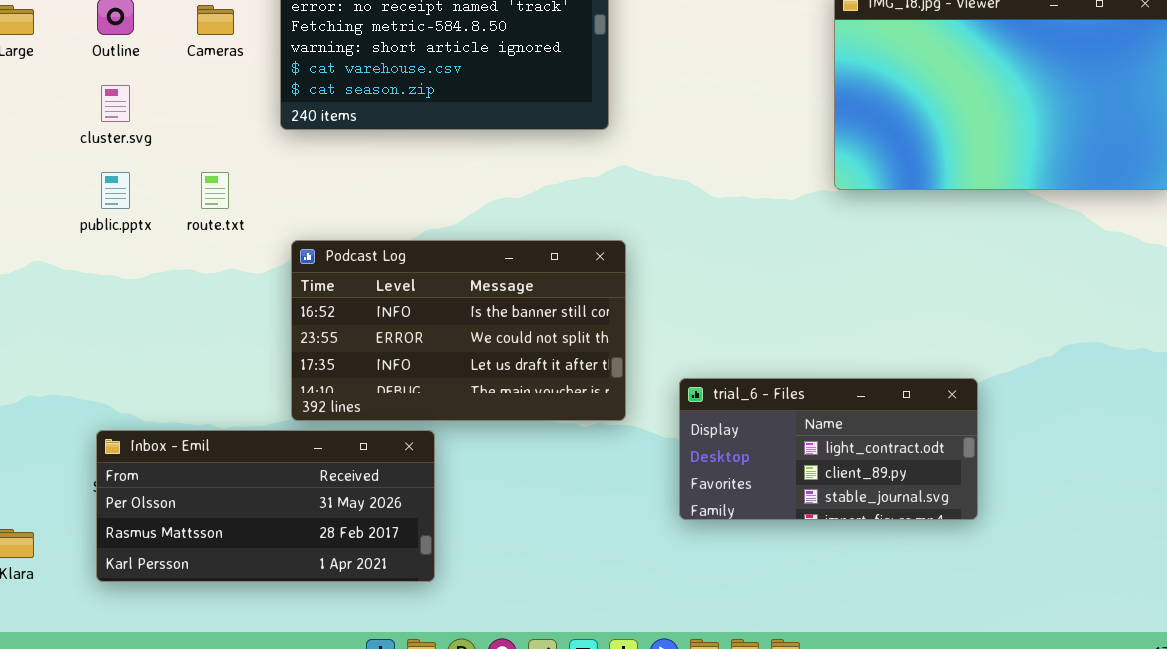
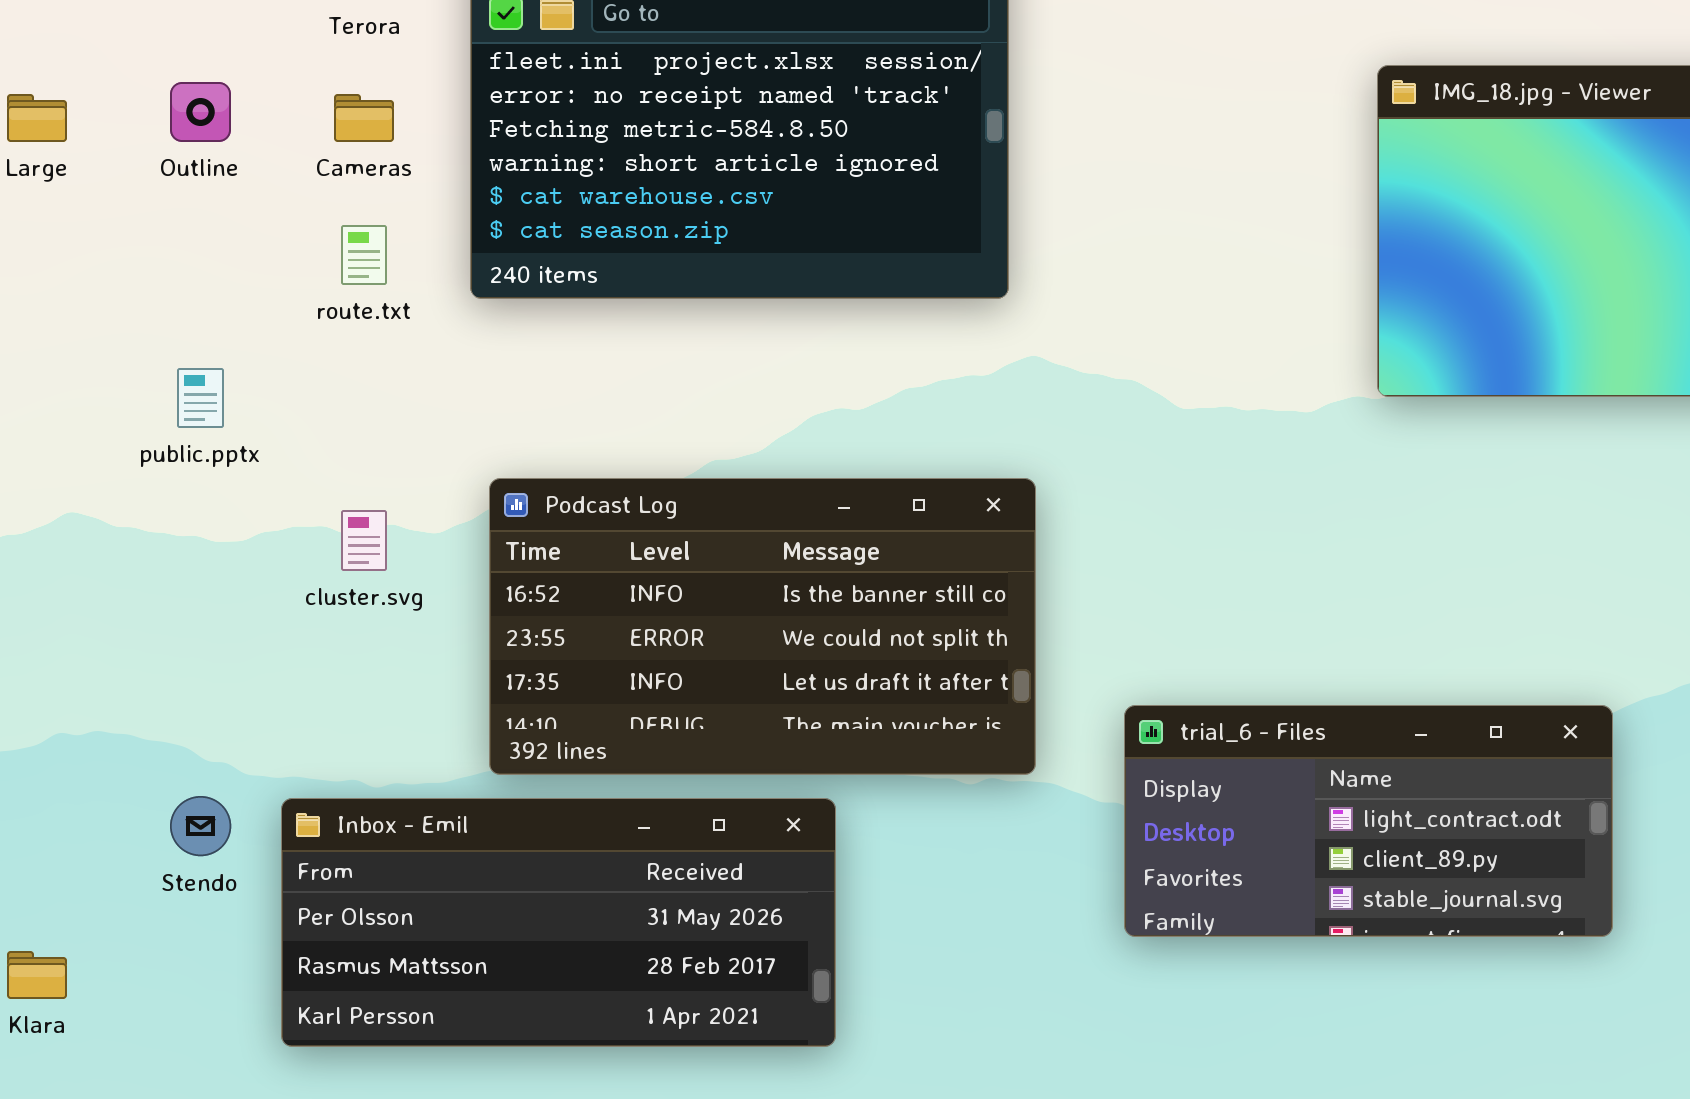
cluster.svg: [101,85,130,122] -> [341,510,387,571], moved
route.txt: [201,172,229,209] -> [341,225,387,285], moved
Inbox - Emil: [96,430,435,582] -> [281,798,836,1047], moved

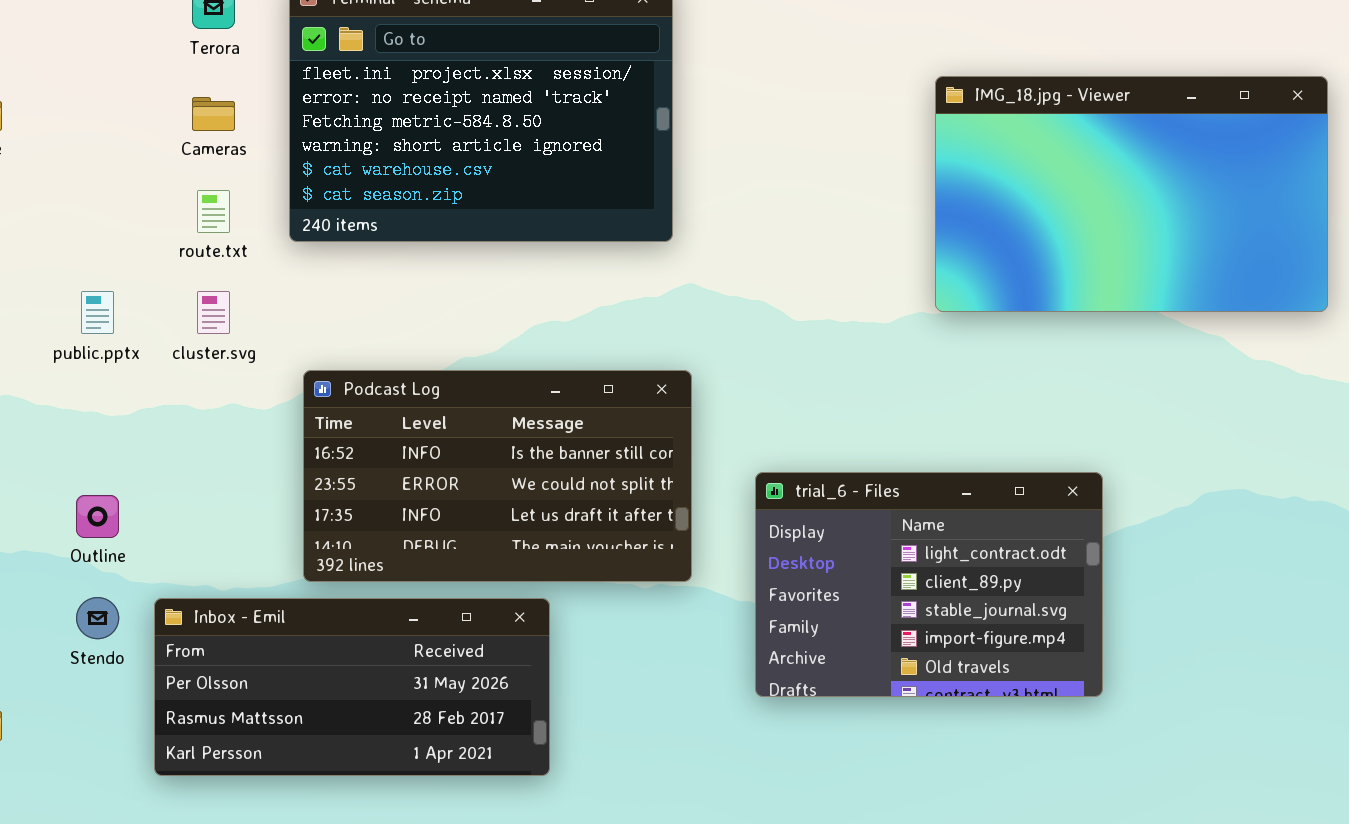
Outline: [170,82,231,142] -> [76,495,119,538], moved
cluster.svg: [341,510,387,571] -> [197,291,230,334], moved
trial_6 - Files: [1124,705,1613,937] -> [755,472,1103,697], resized

